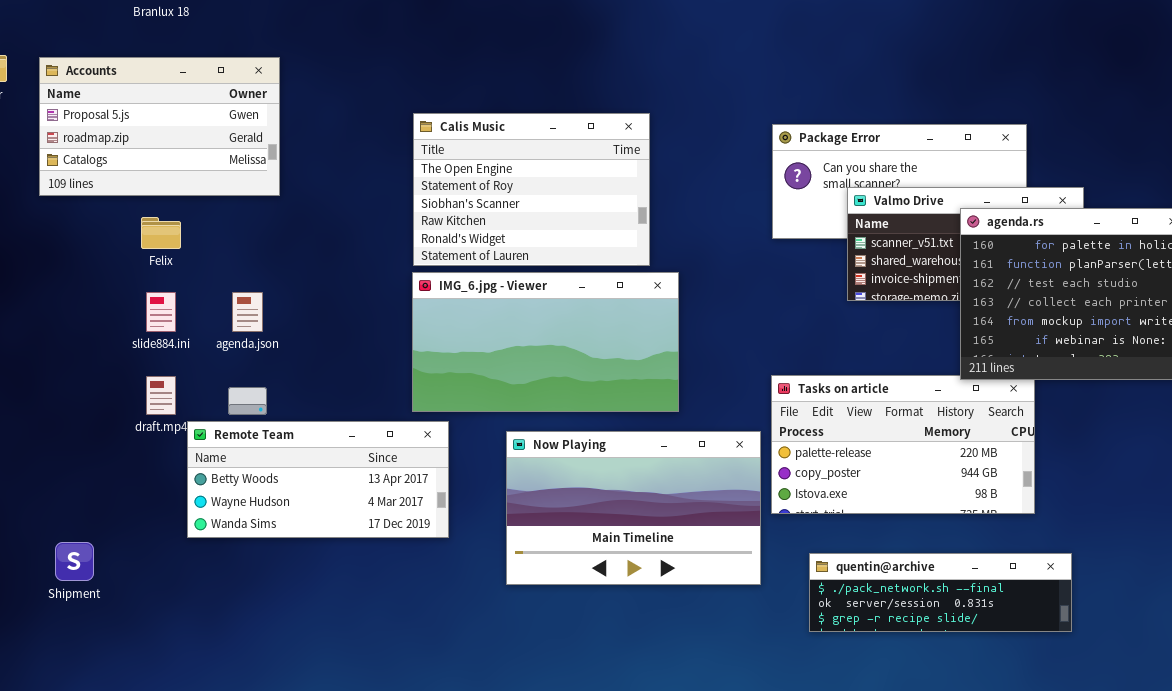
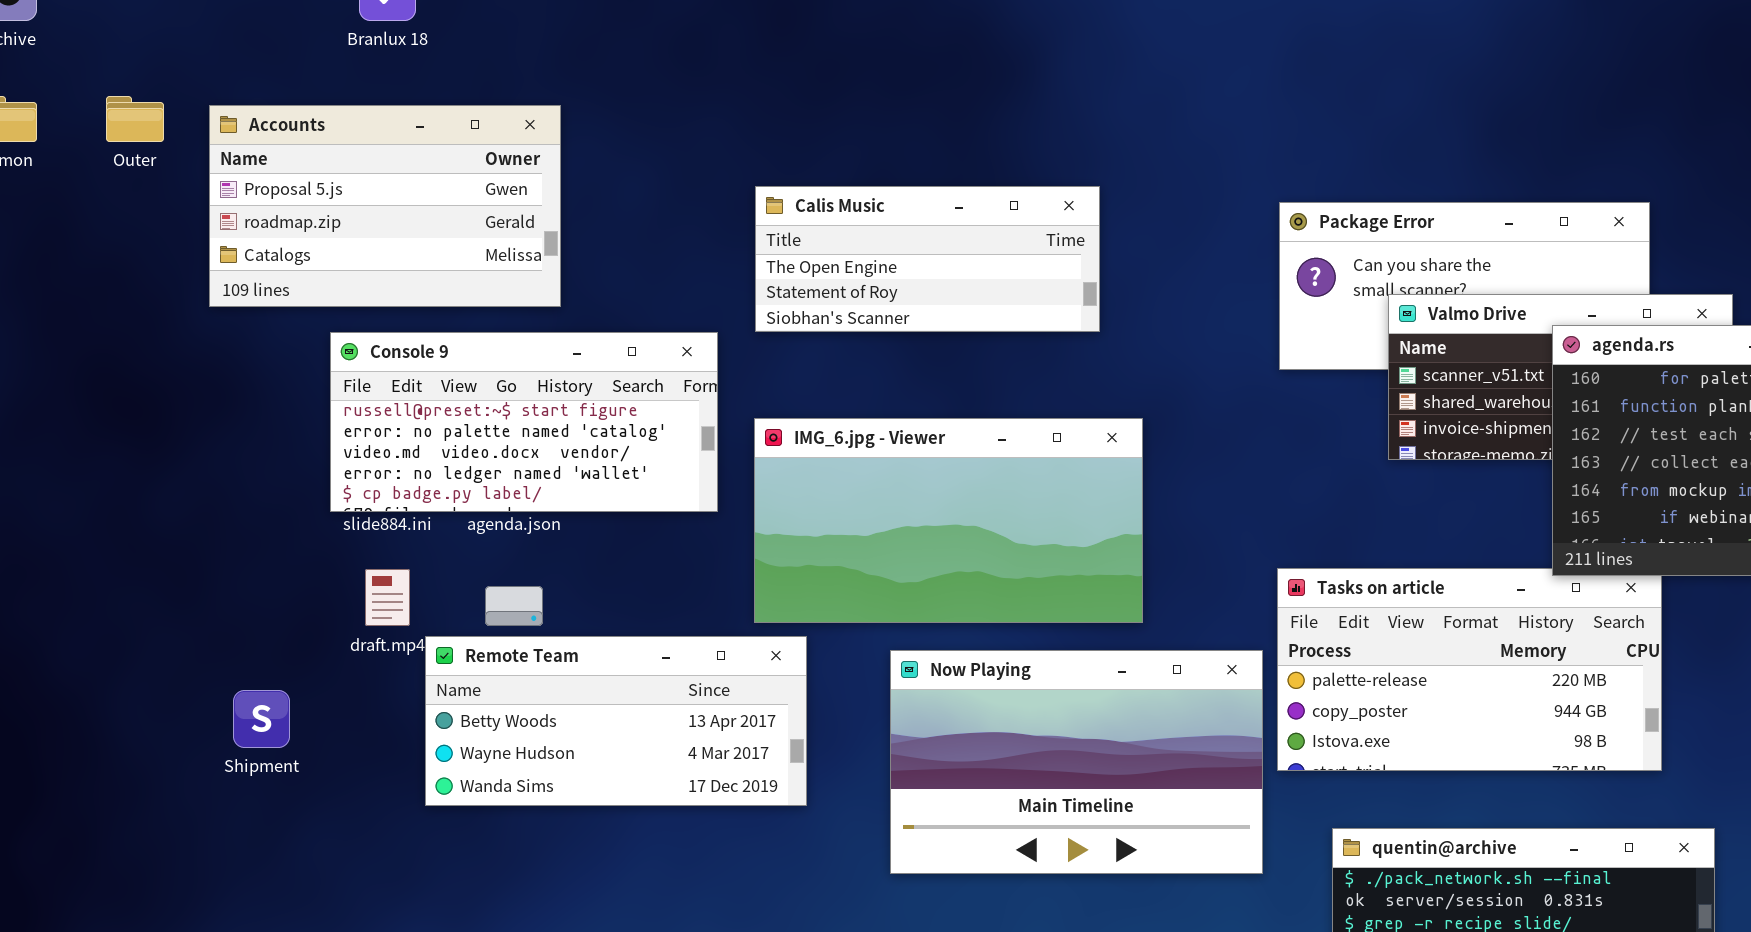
Calis Music: [413,113,650,266] -> [755,186,1100,332], resized
Console 9: none -> [330,332,718,512], opened
Shipment: [55,542,94,581] -> [233,690,290,748], moved

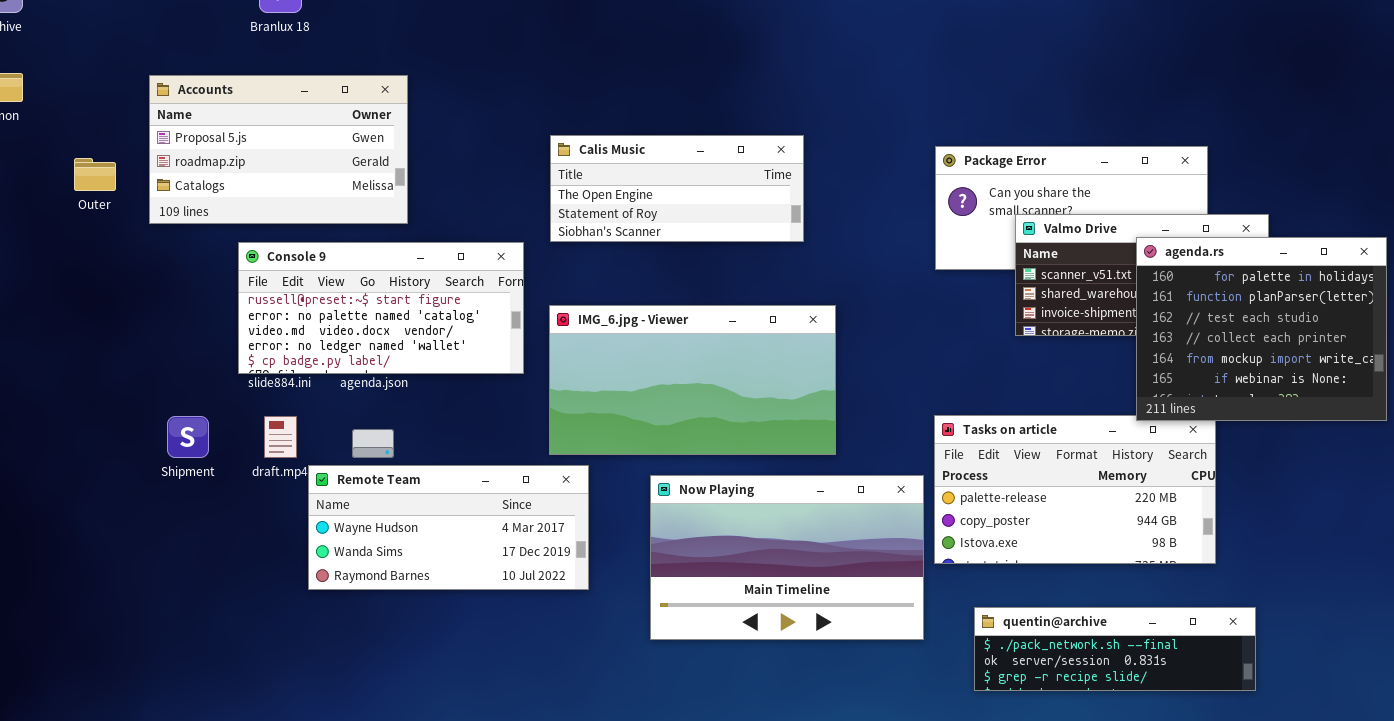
Outer: [106,96,164,142] -> [74,158,116,191], moved
Remote Team: [425,636,807,806] -> [308,465,589,590], scrolled down 1 row
Shipment: [233,690,290,748] -> [167,416,209,458], moved

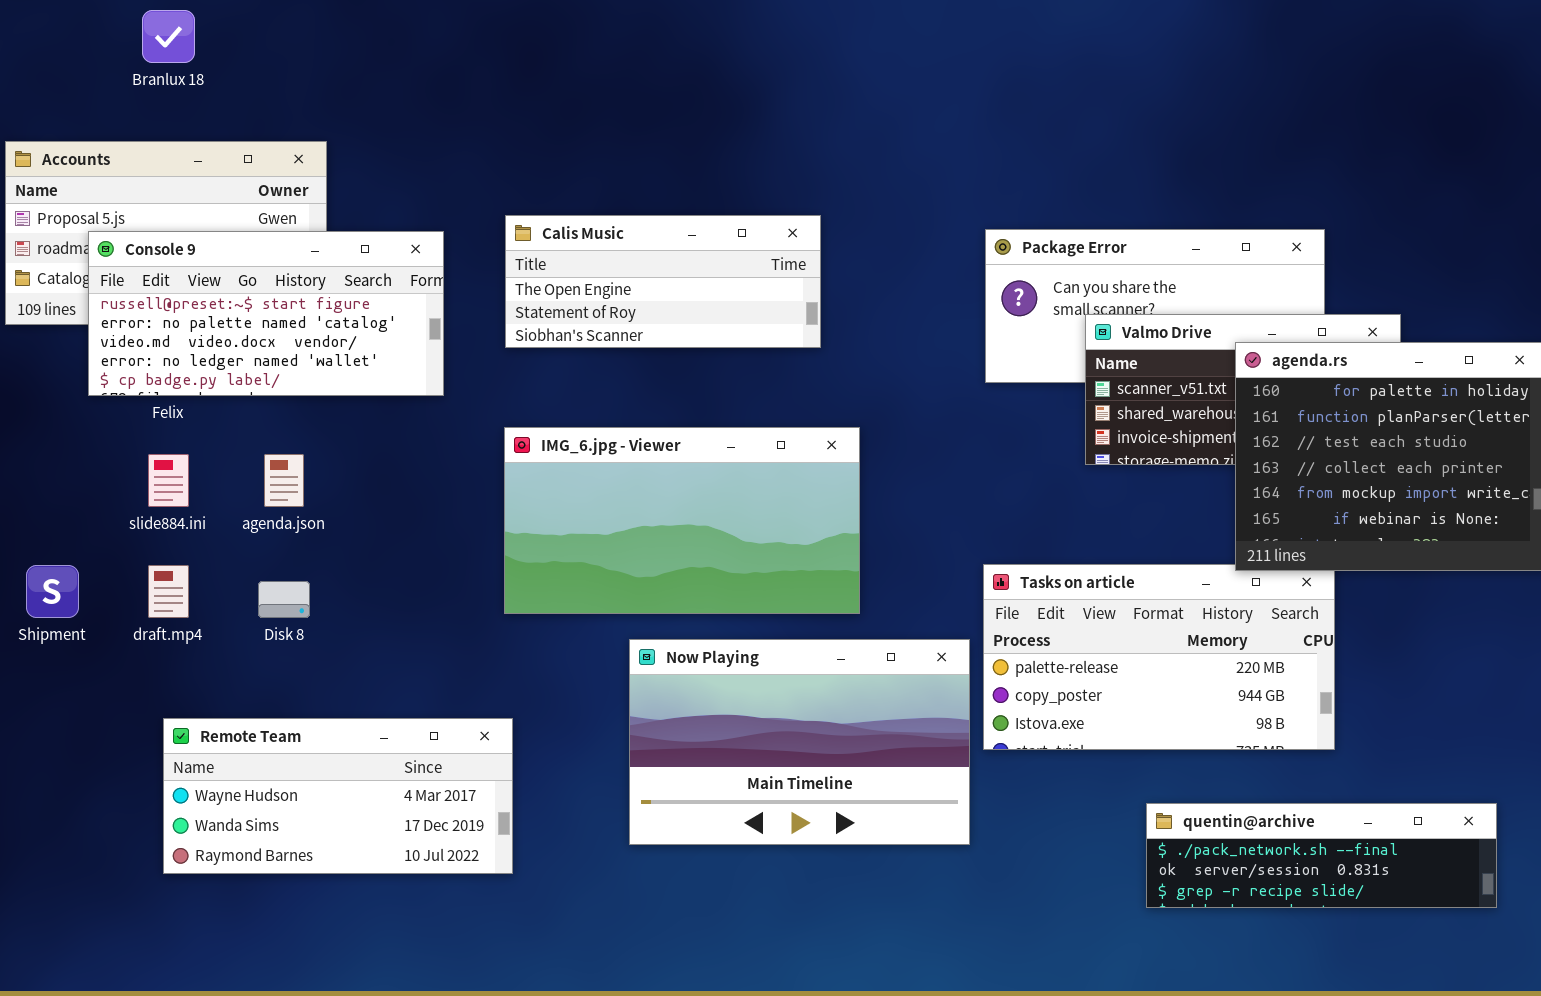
Console 9: [238,242,524,374] -> [88,231,444,396], moved
Remote Team: [308,465,589,590] -> [163,718,513,874], moved
quentin@archive: [974,607,1256,691] -> [1146,803,1497,908], moved

